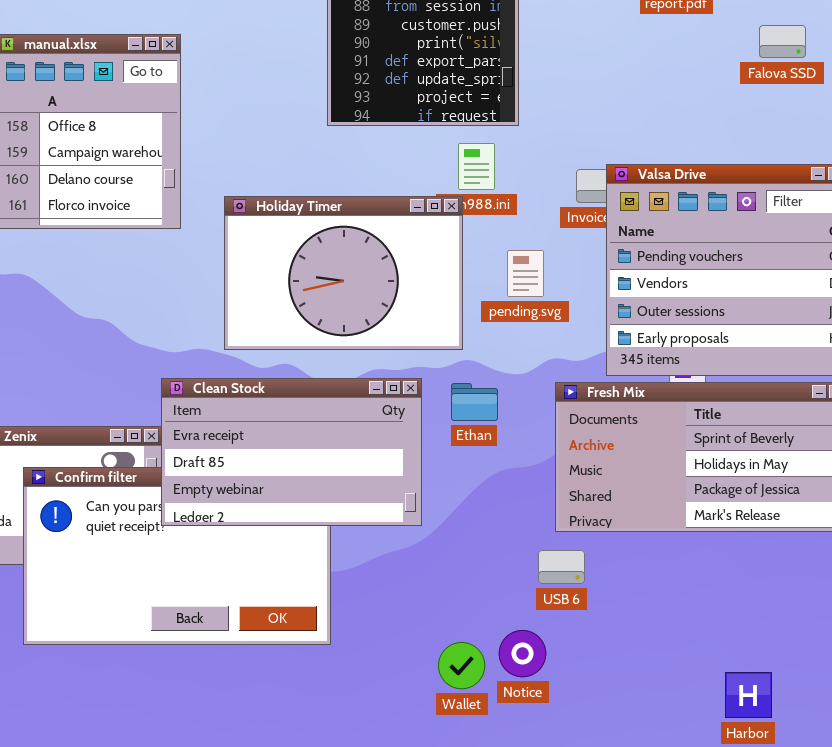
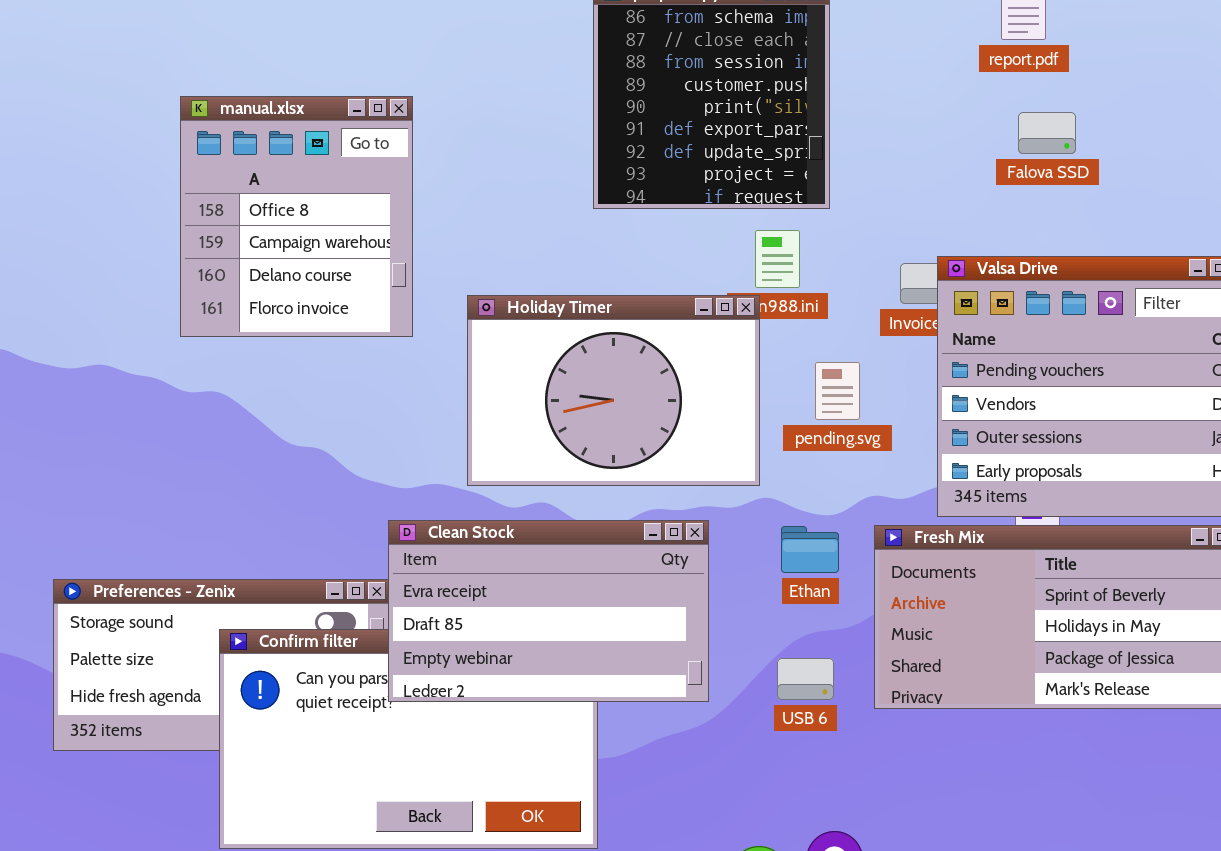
Falova SSD: [759,25,806,58] -> [1018,112,1076,154], moved
Ethan: [451,383,498,421] -> [781,526,839,573], moved
USB 6: [538,550,585,584] -> [777,658,834,700], moved

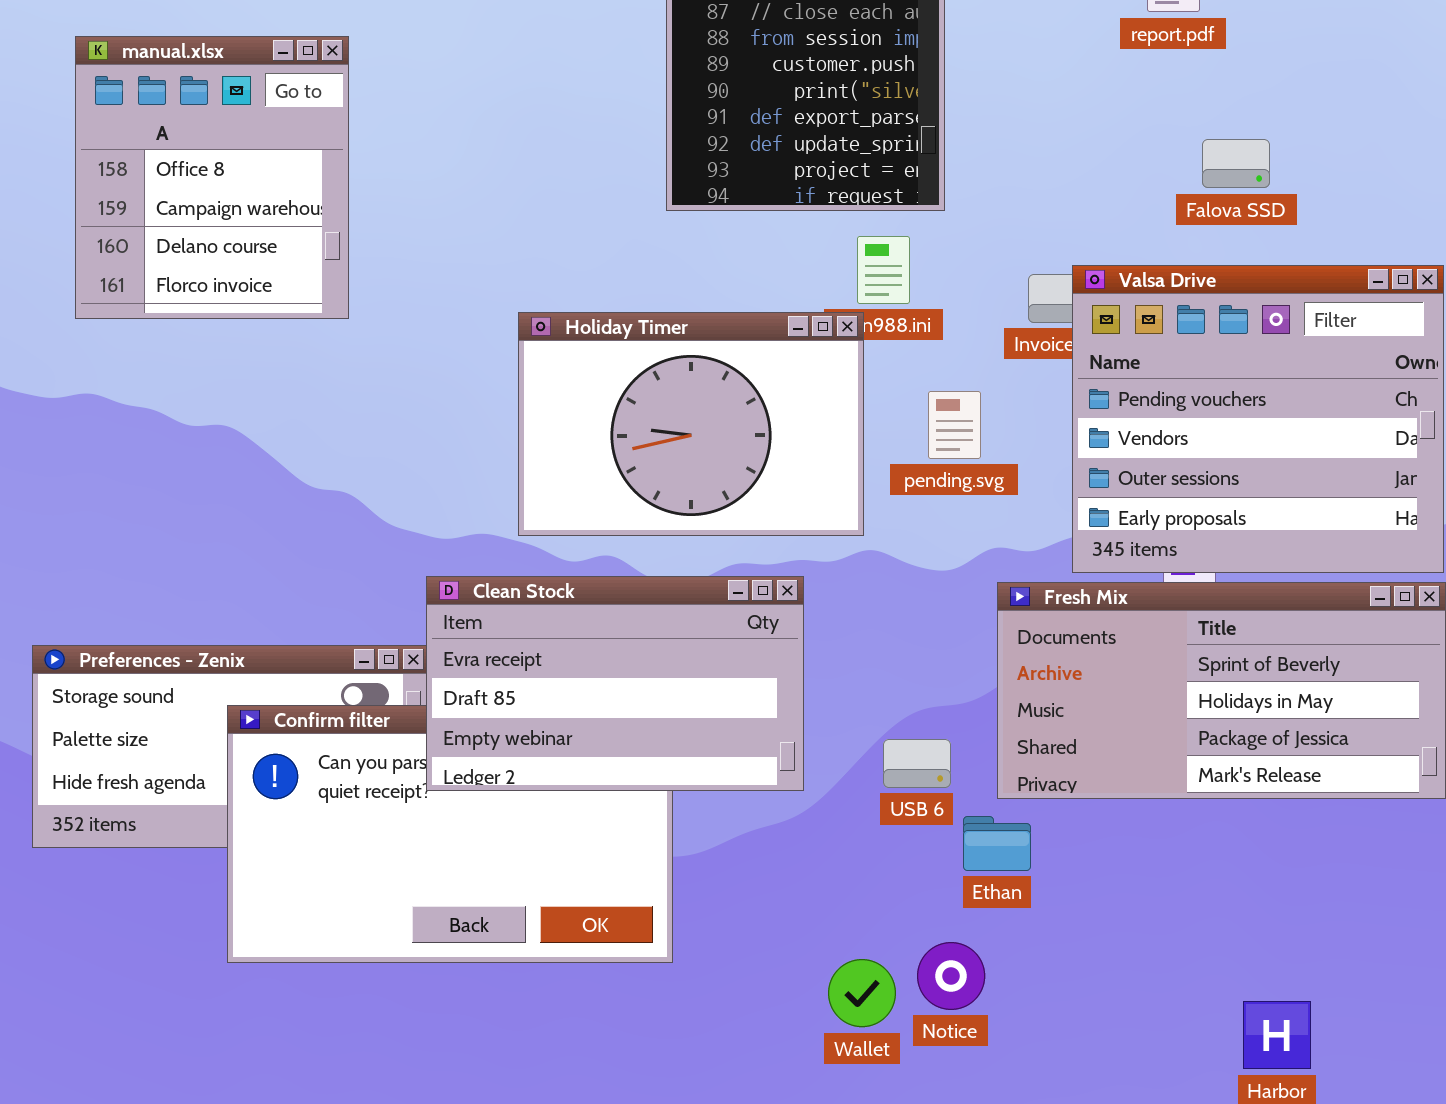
manual.xlsx: [180,96,413,337] -> [75,36,349,319], moved
Falova SSD: [1018,112,1076,154] -> [1202,139,1270,188], moved
Ethan: [781,526,839,573] -> [963,816,1031,871], moved

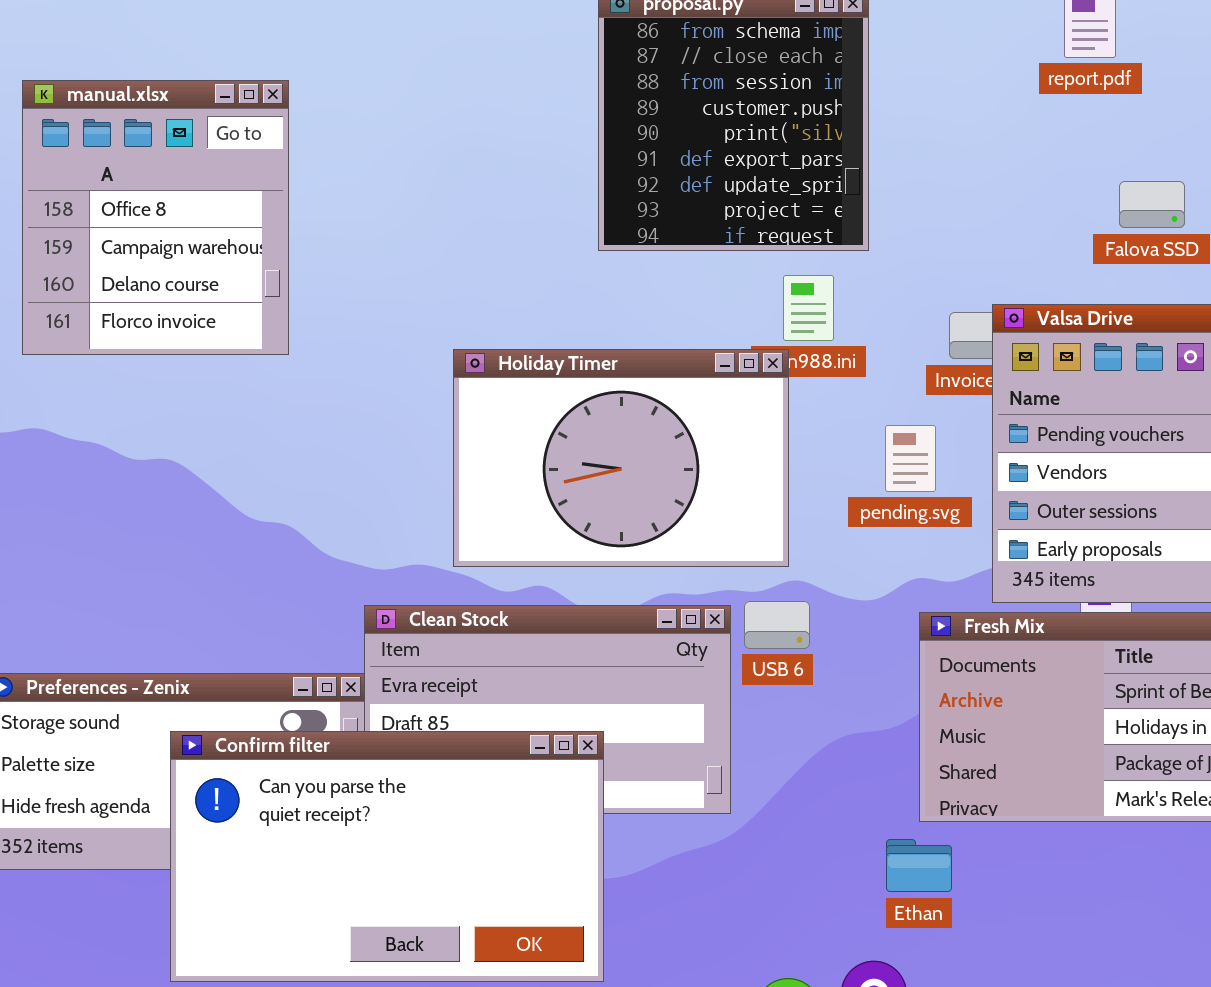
pending.svg: [928,391,981,459] -> [885,425,936,492], moved
Confirm filter: [227,705,673,963] -> [170,731,604,982], raised
USB 6: [883,739,951,788] -> [744,601,810,649], moved

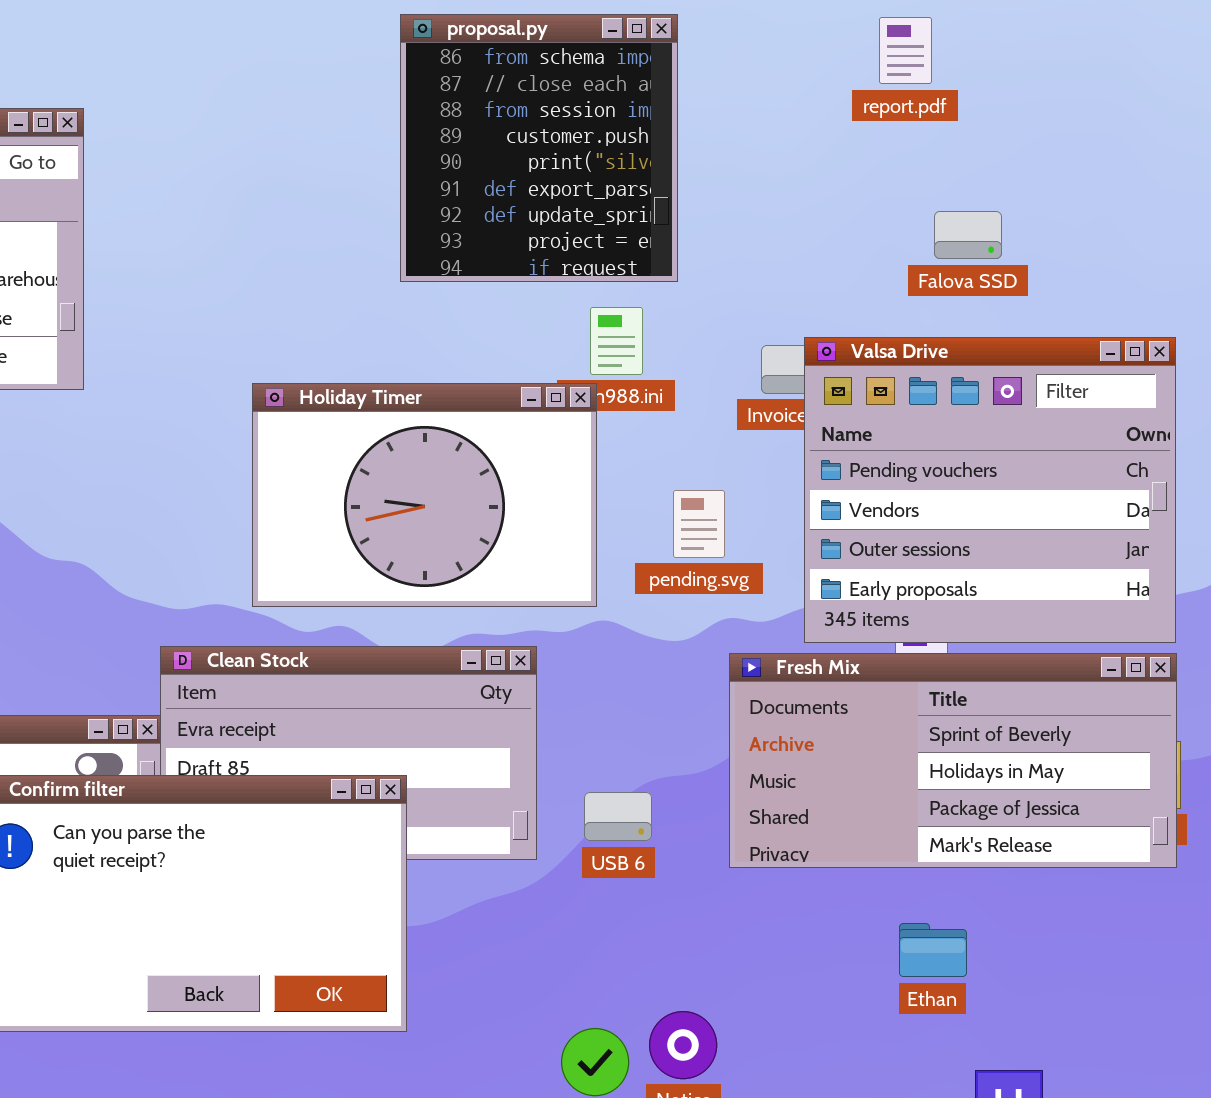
pending.svg: [885,425,936,492] -> [673,490,725,558], moved
USB 6: [744,601,810,649] -> [584,792,652,841], moved
Ethan: [886,839,952,892] -> [899,923,967,977], moved

